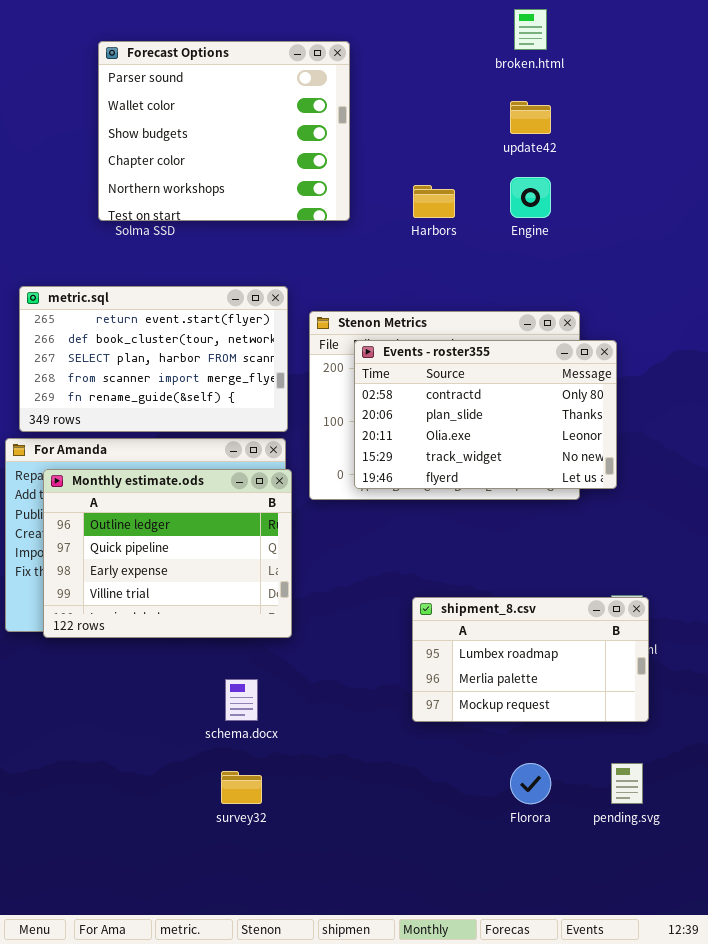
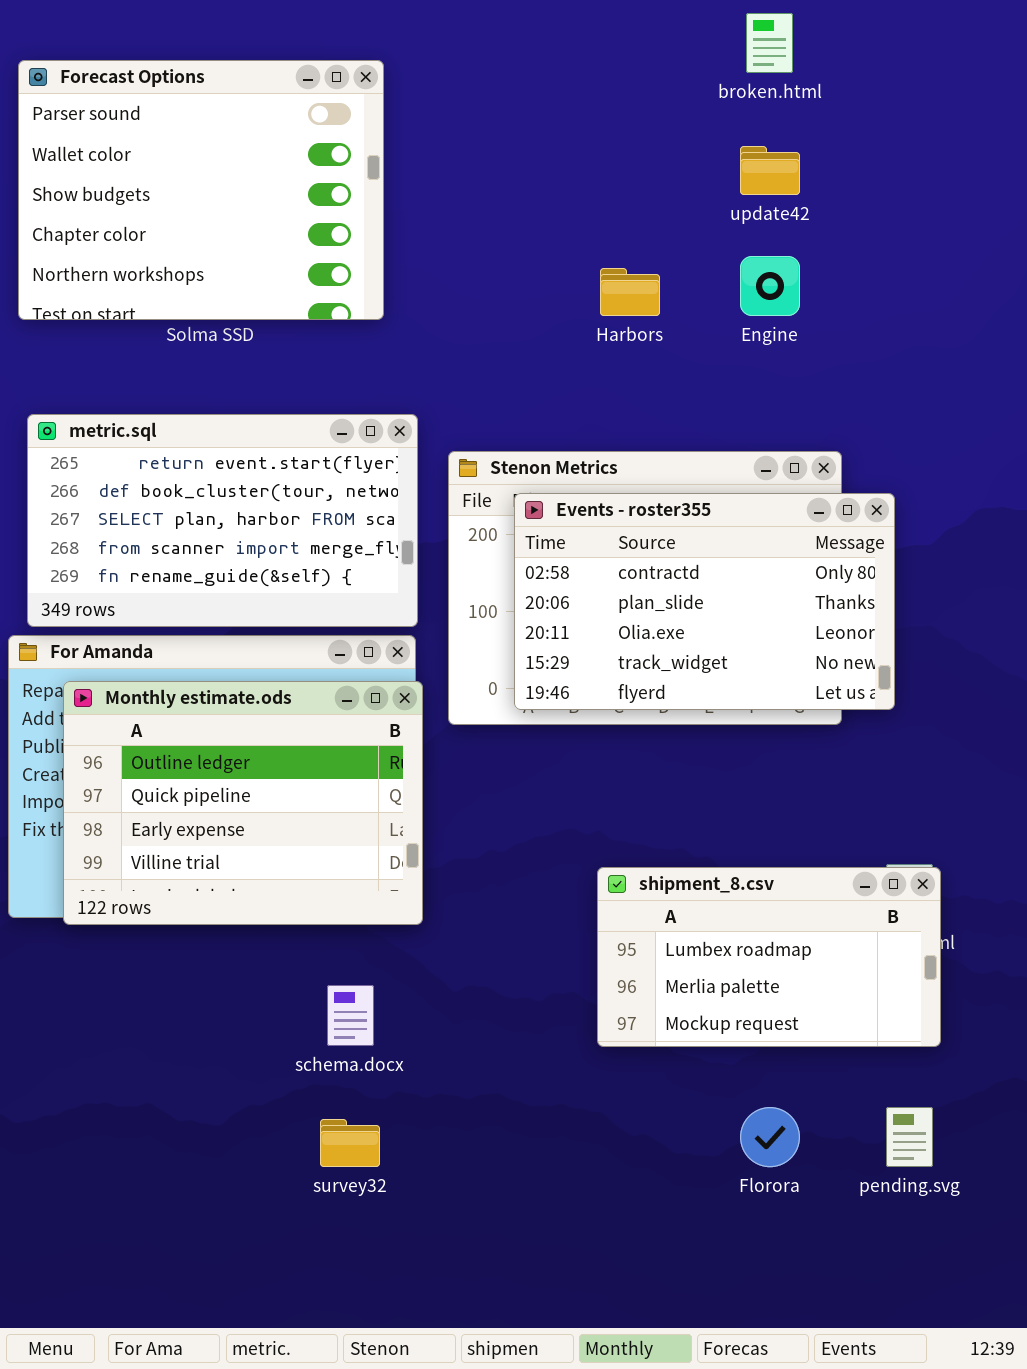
Forecast Options: [98,41,350,221] -> [18,60,384,320], moved

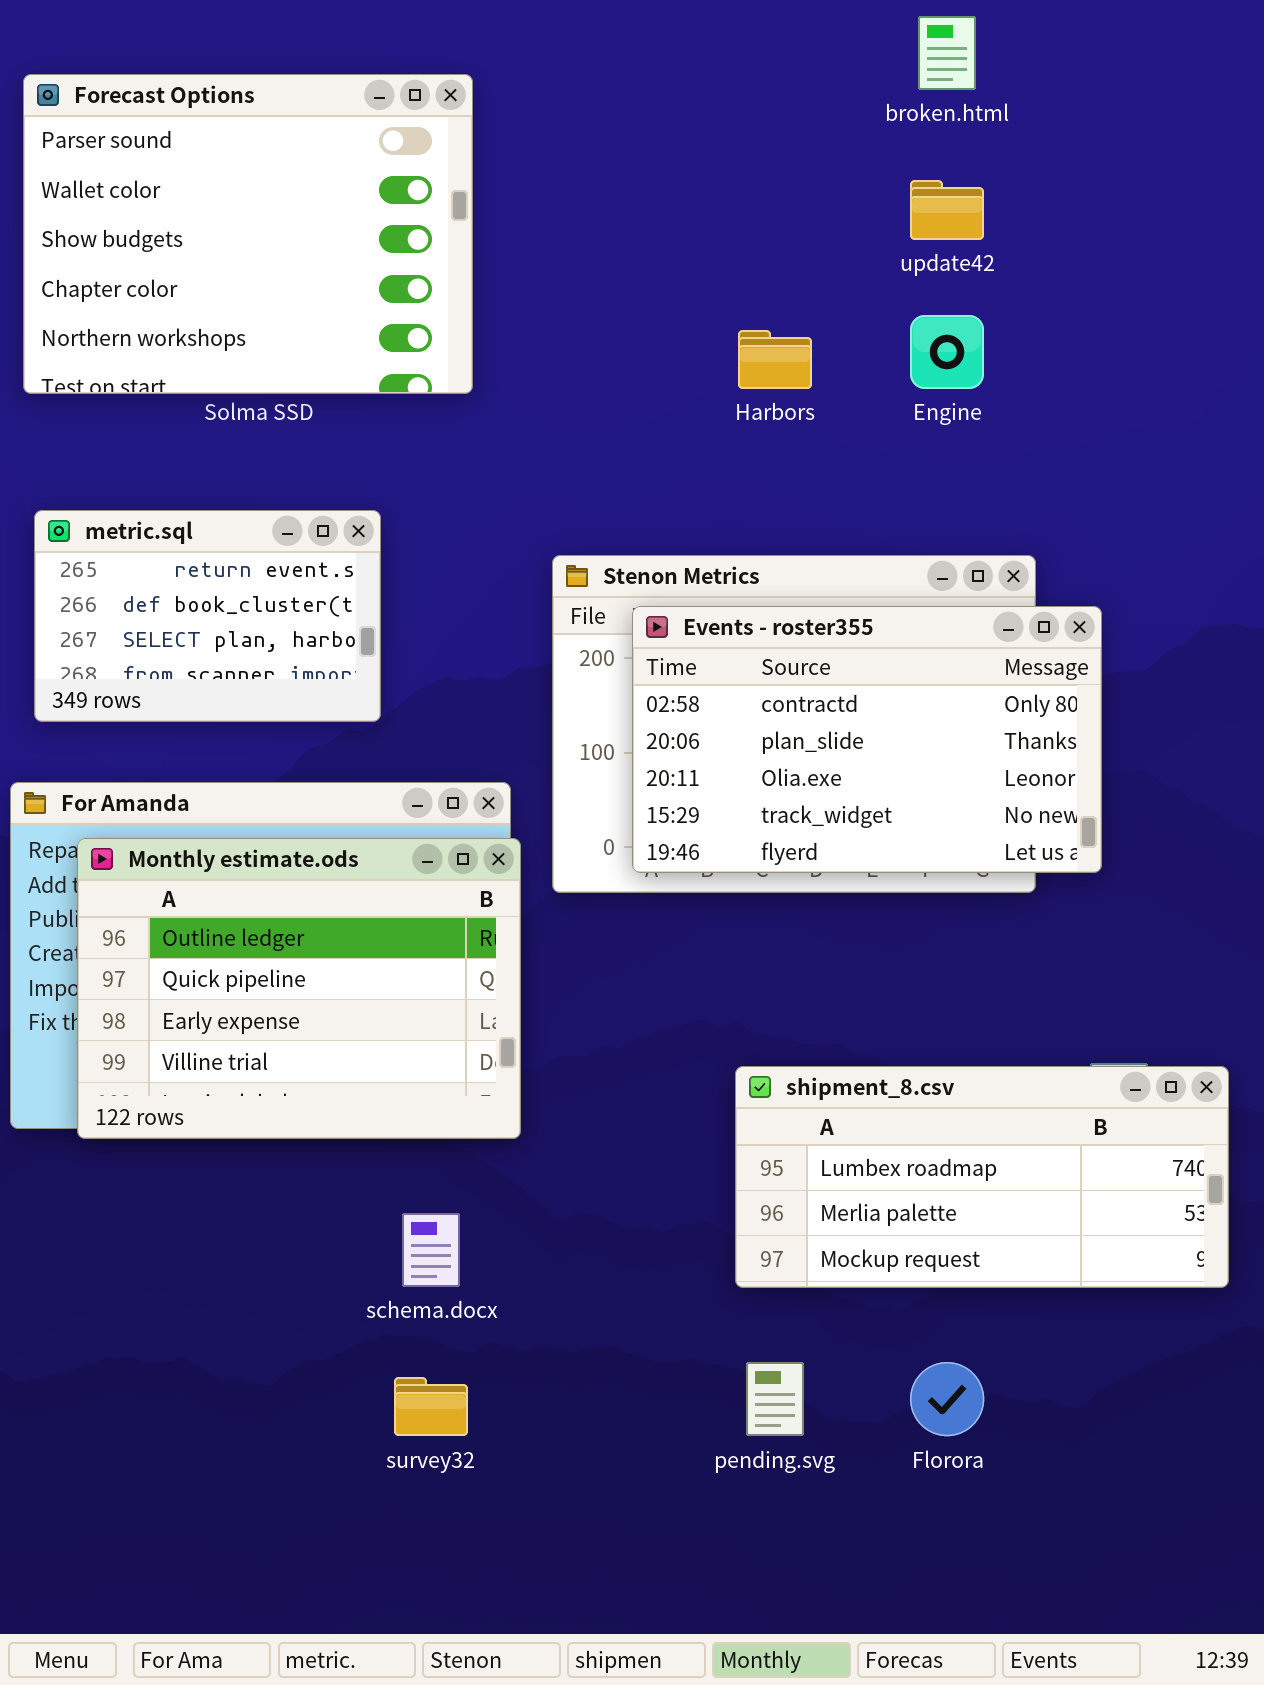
metric.sql: [27,414,418,627] -> [34,510,381,722], resized
shipment_8.csv: [597,867,941,1047] -> [735,1066,1229,1288], resized
pending.svg: [886,1107,933,1167] -> [746,1362,804,1436], moved

